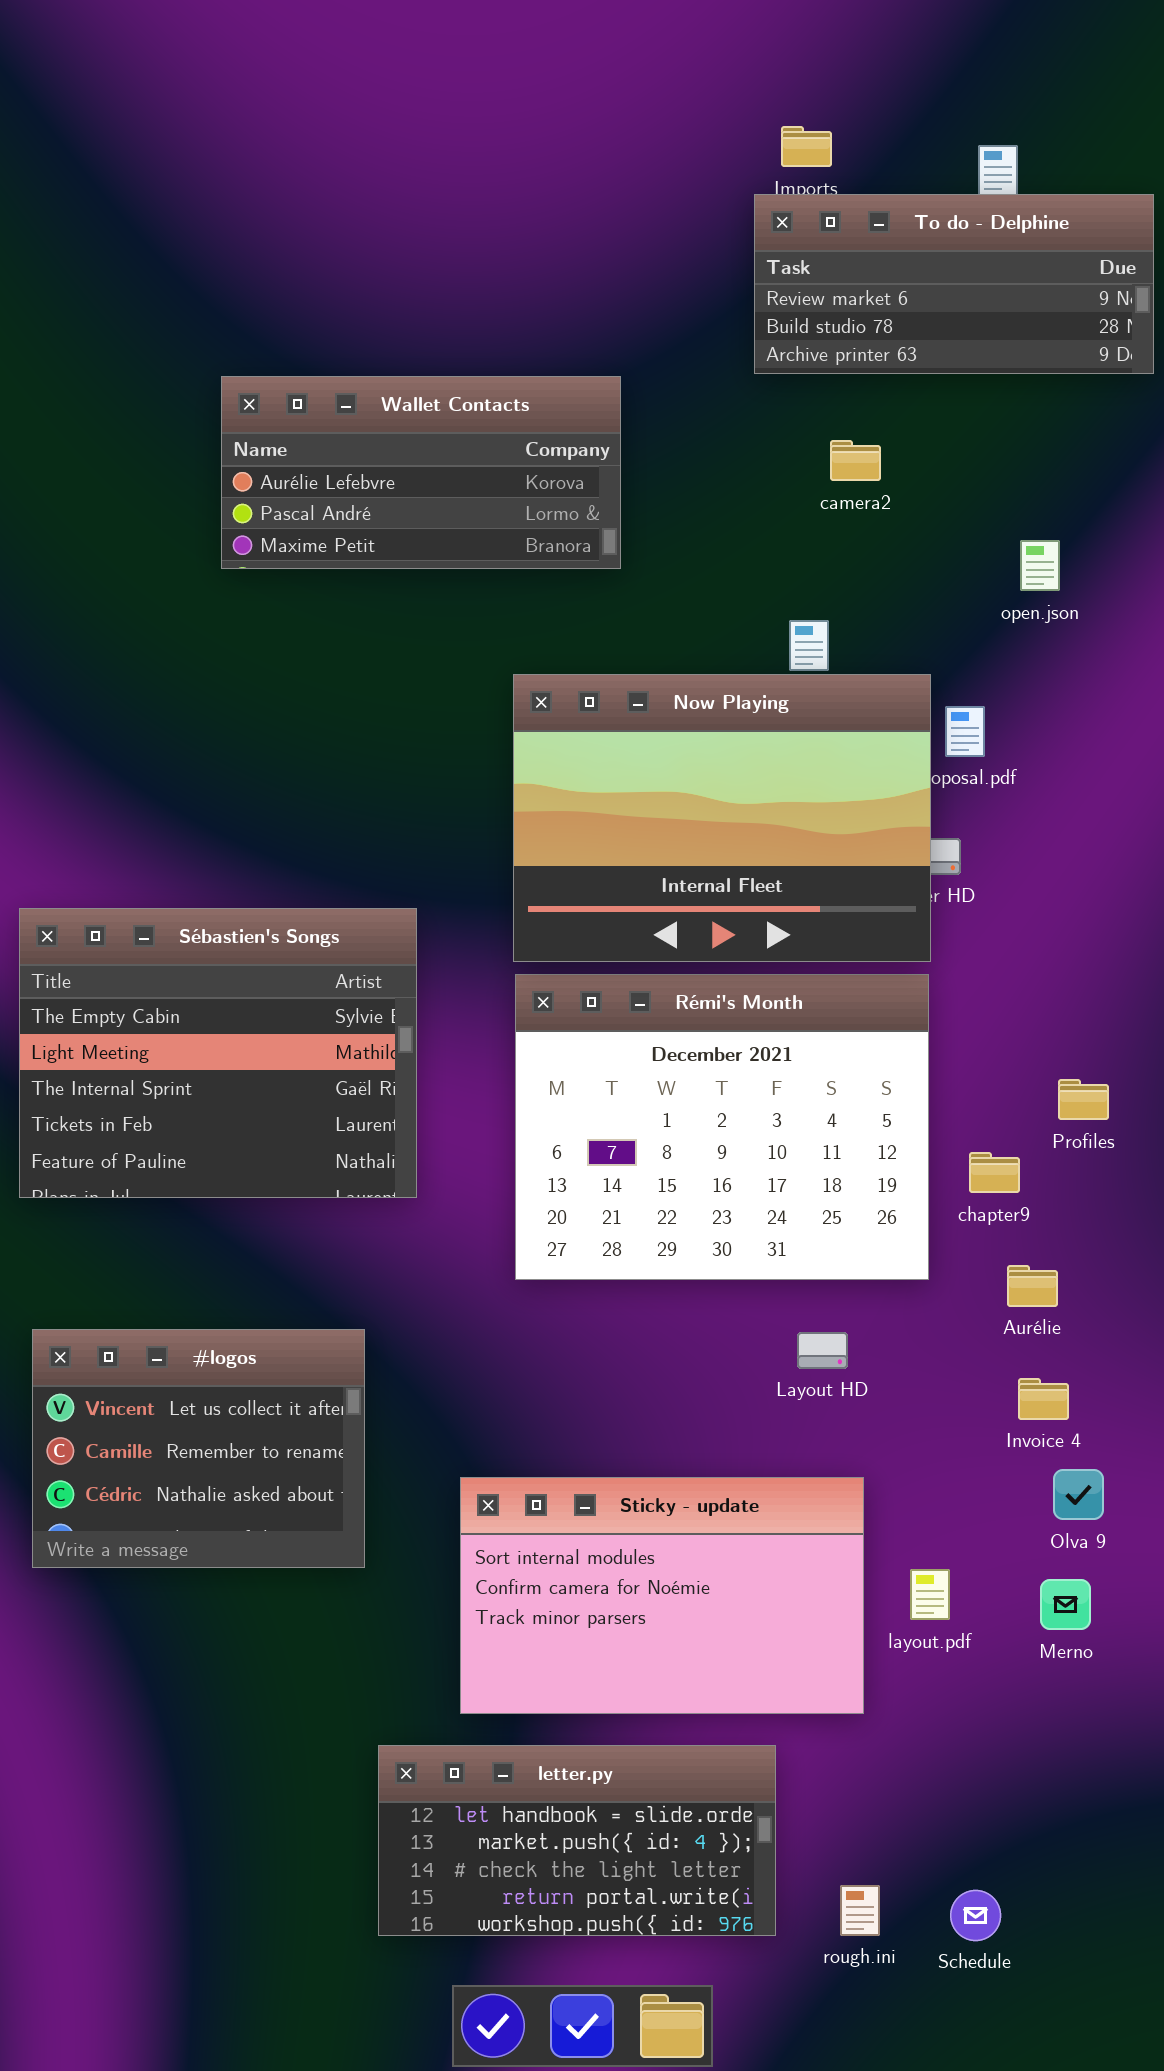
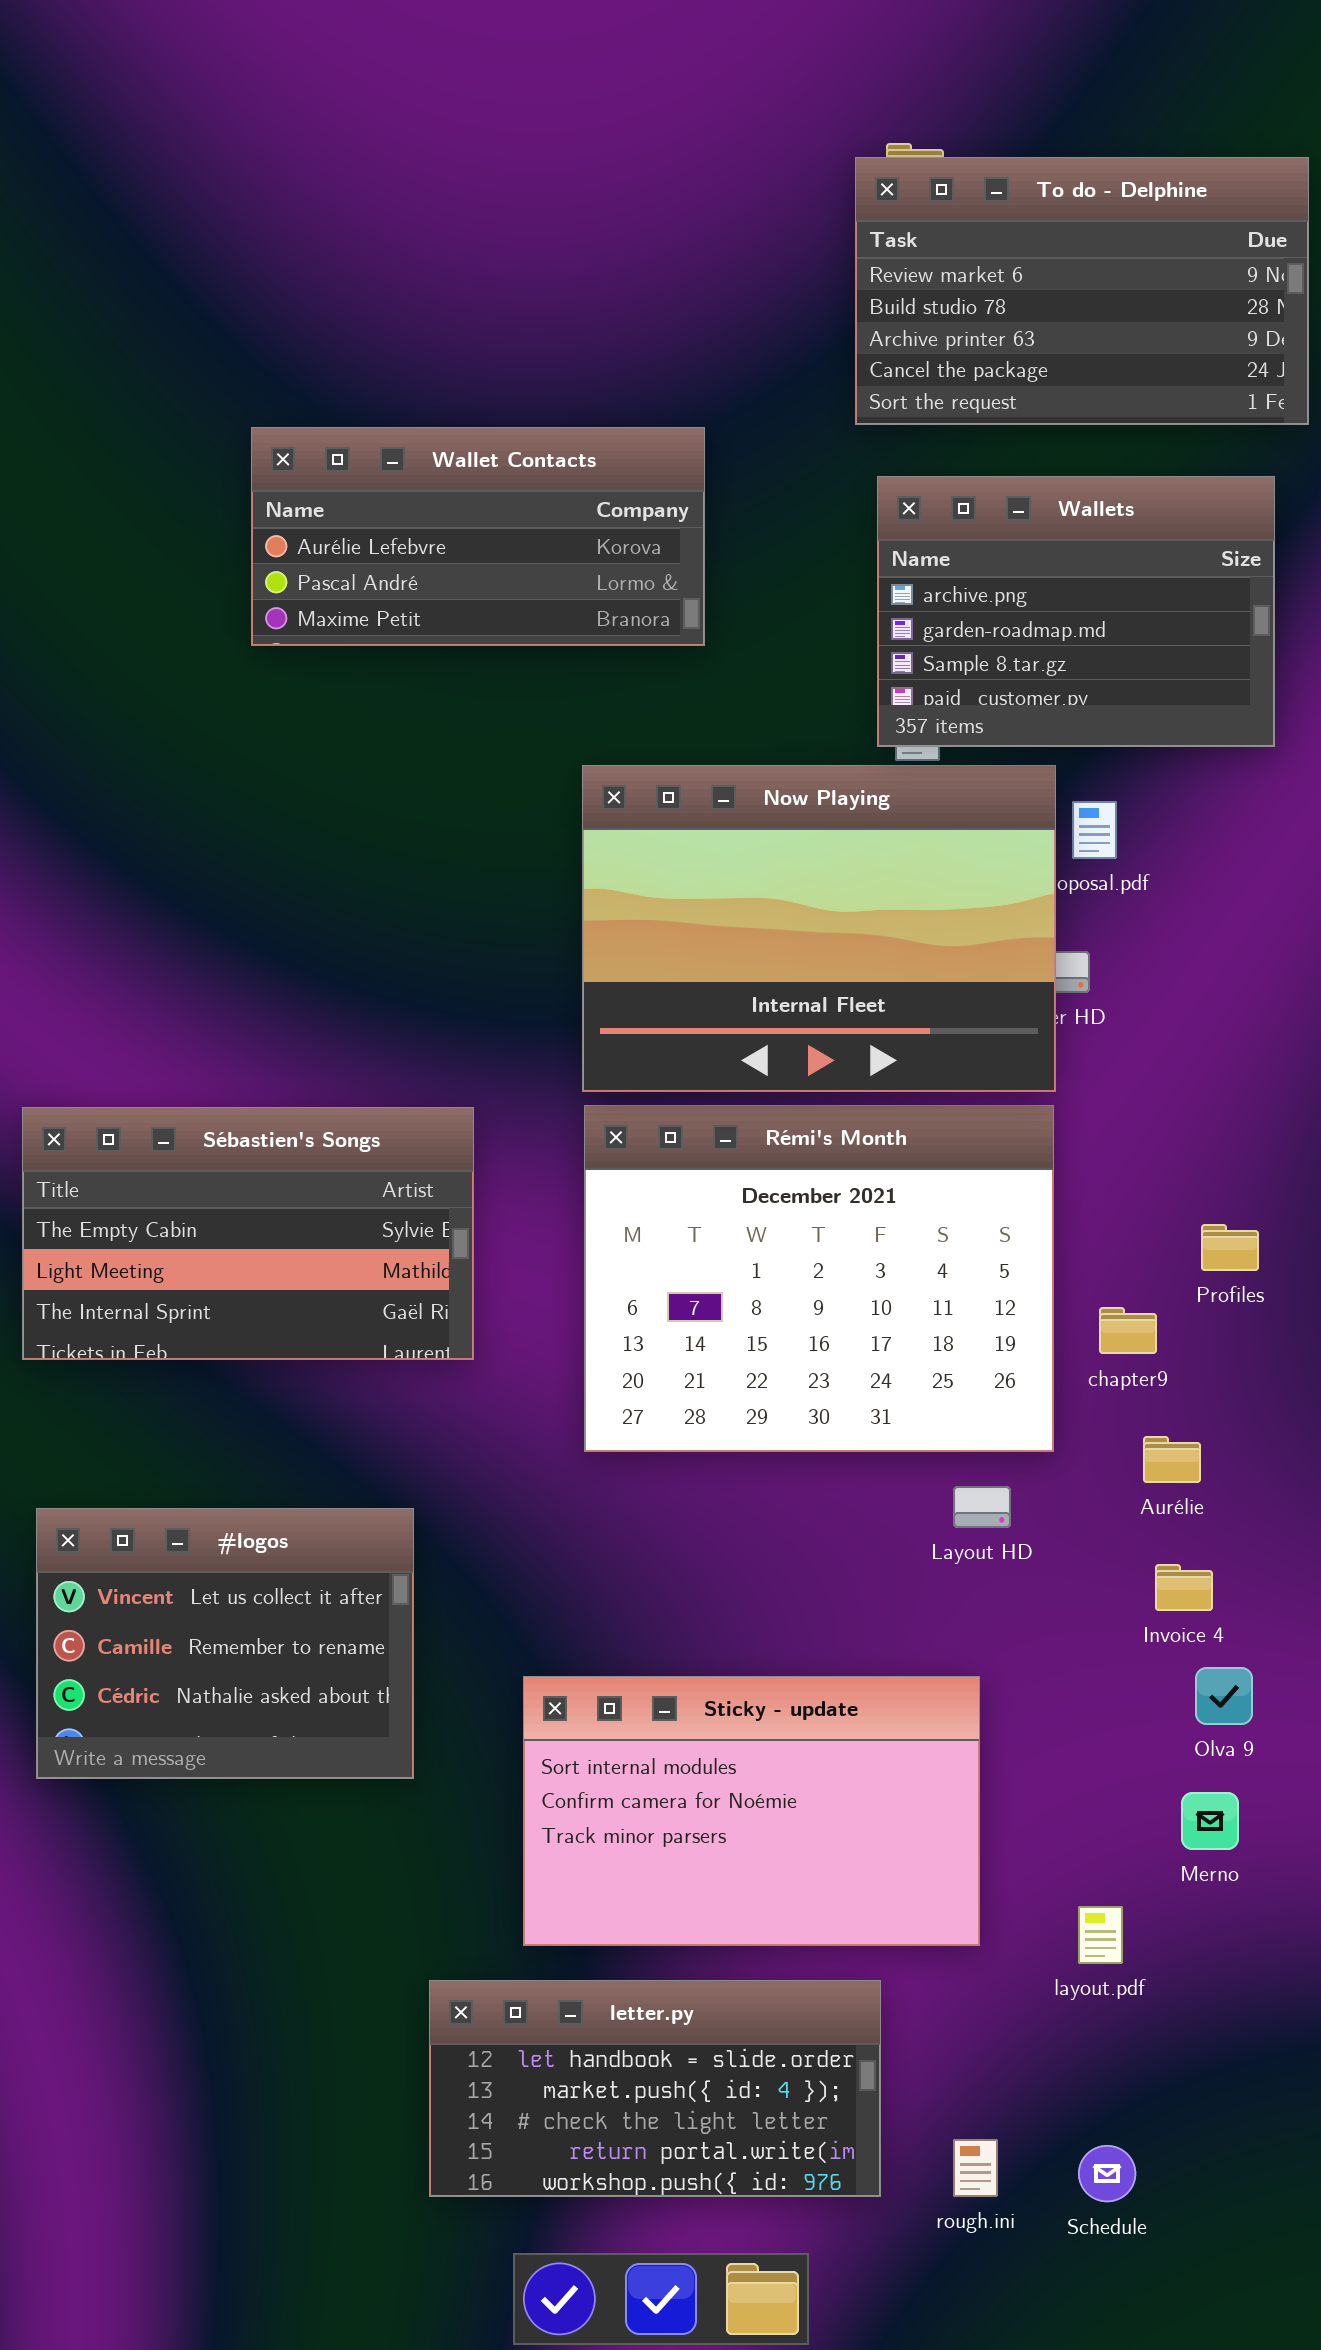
To do - Delphine: [754,194,1154,374] -> [855,157,1309,425], resized
Wallets: none -> [877,476,1275,747], opened
Sébastien's Songs: [19,908,417,1198] -> [22,1107,474,1360], resized
Layout HD: [797,1332,848,1369] -> [953,1486,1011,1528], moved
layout.pdf: [910,1569,950,1620] -> [1078,1906,1123,1964], moved

